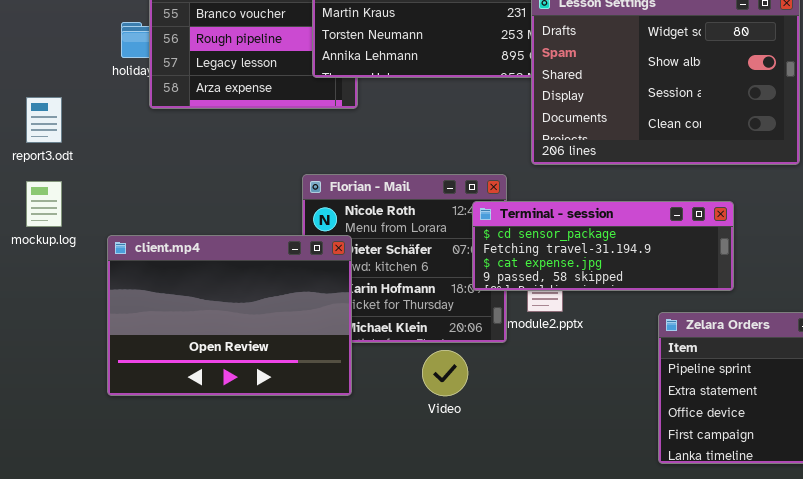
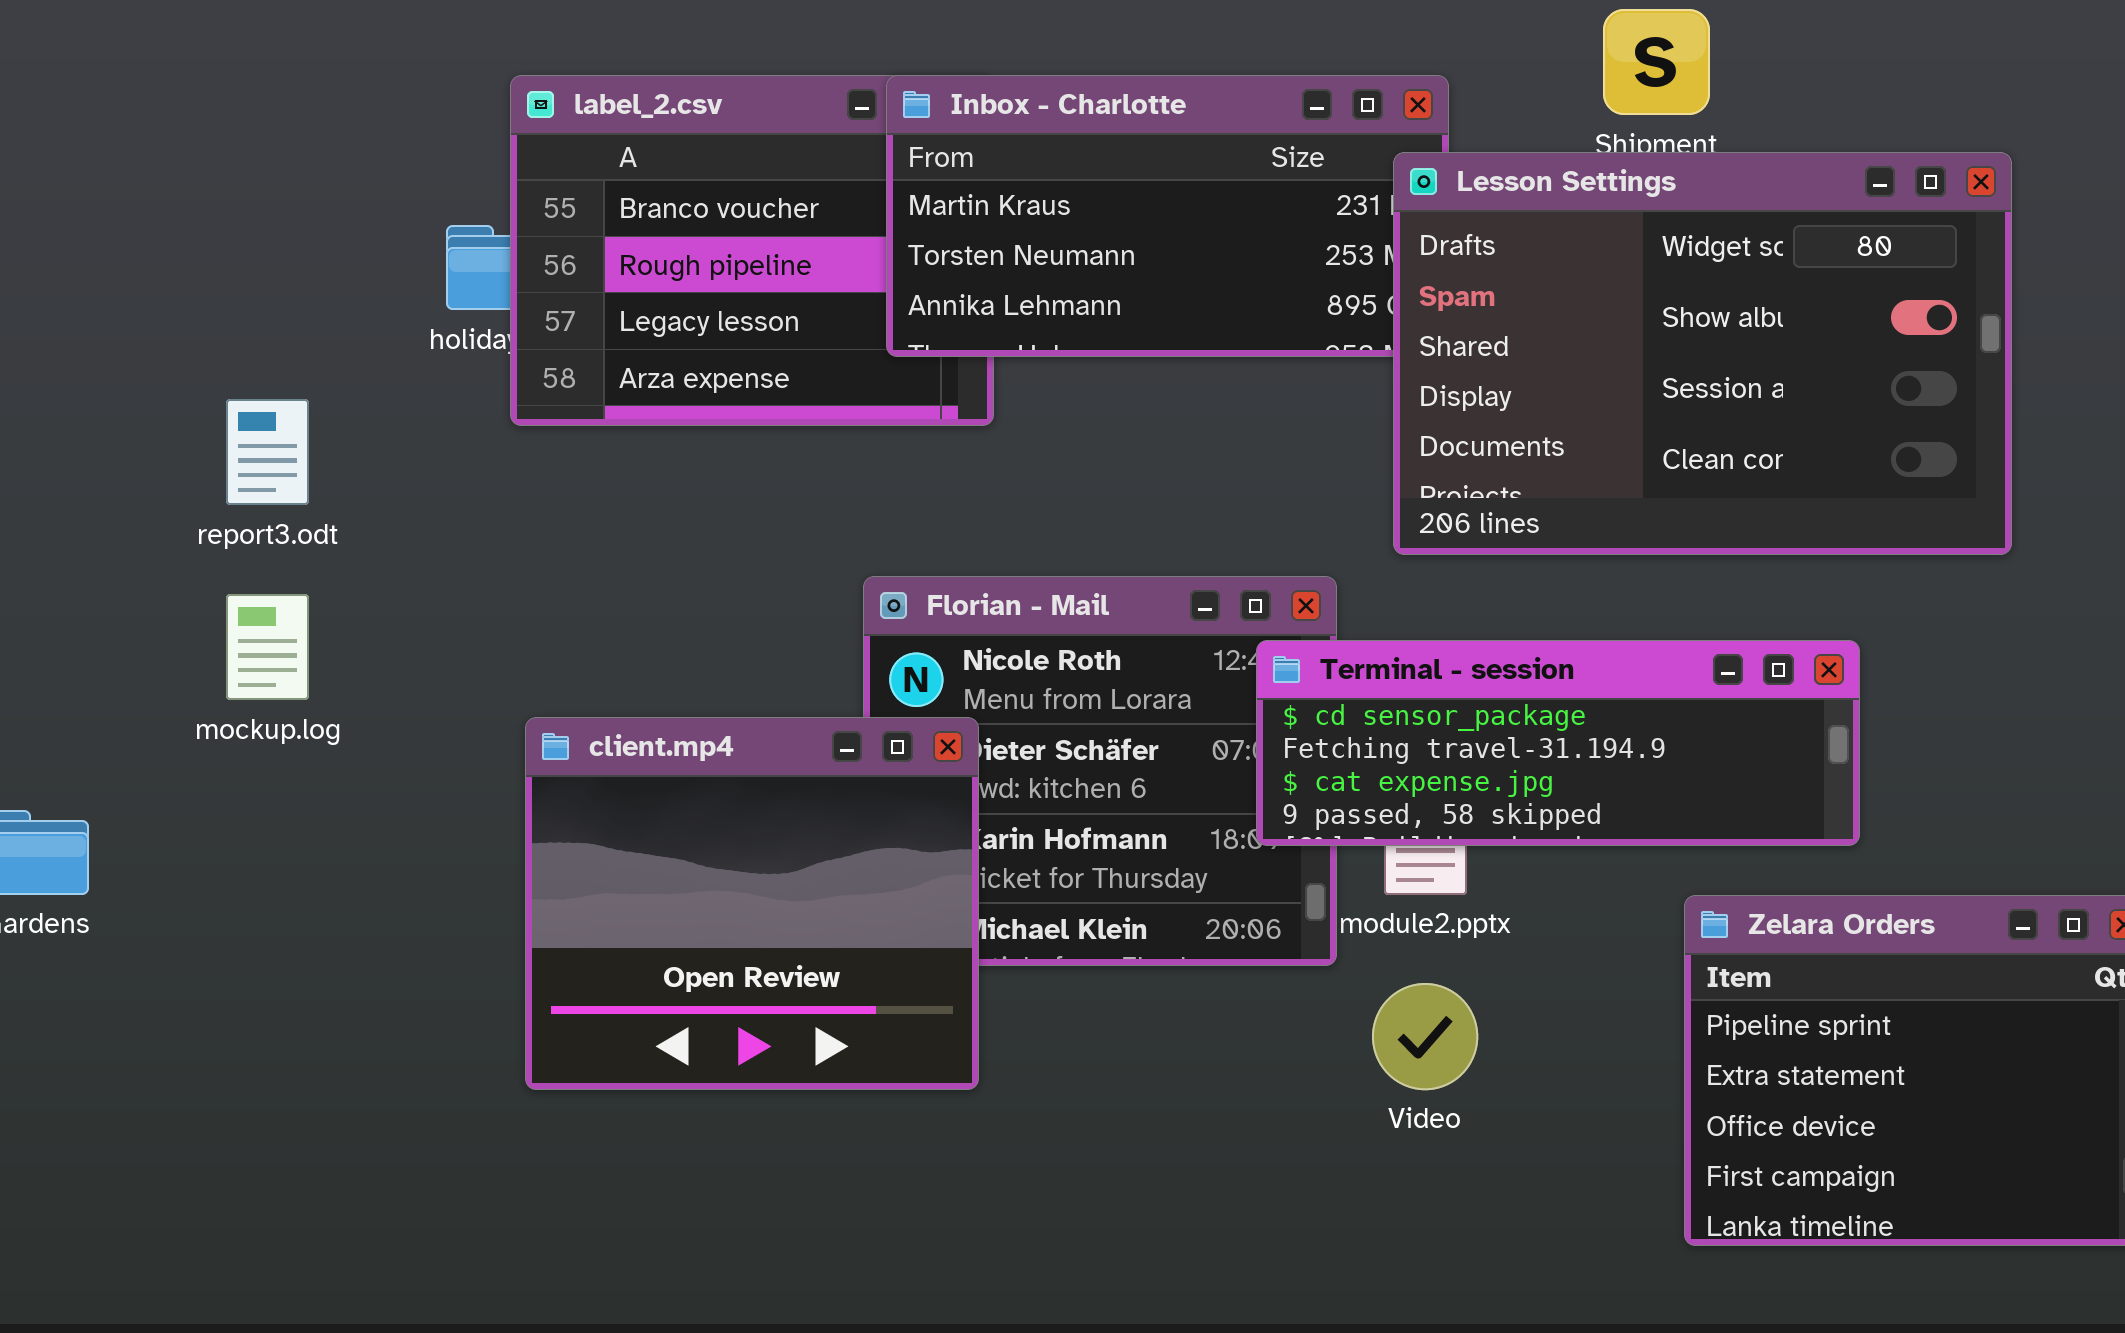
client.mp4: [107,235,352,396] -> [525,717,979,1090], resized
Video: [422,350,468,396] -> [1372,983,1478,1090], moved

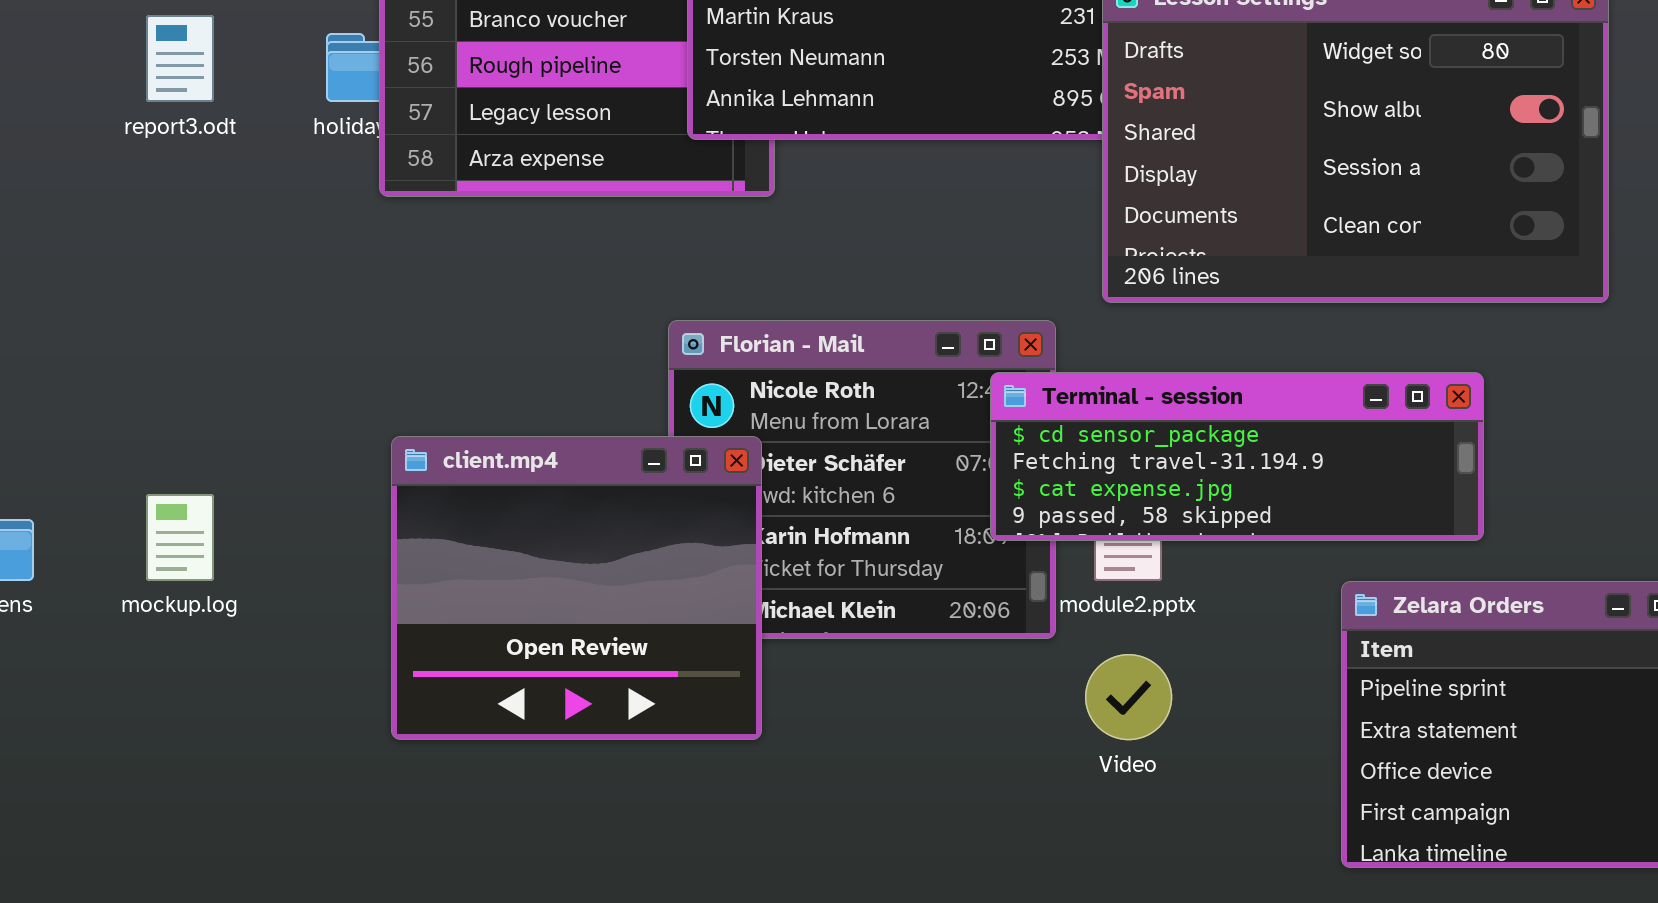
report3.odt: [226,399,309,505] -> [146,15,214,102], moved
mockup.log: [226,594,309,700] -> [146,494,214,581], moved

